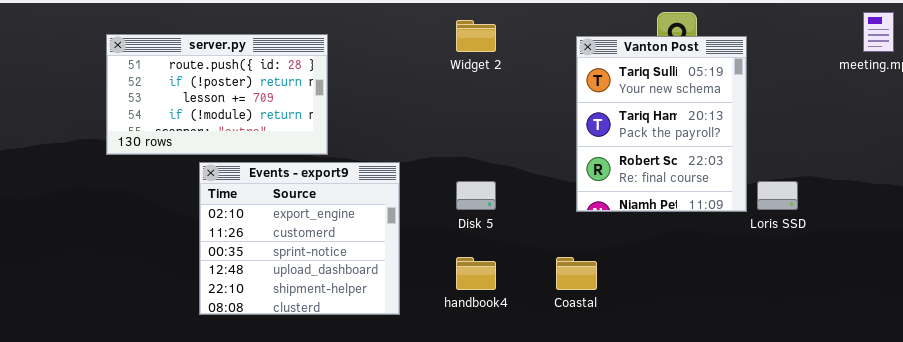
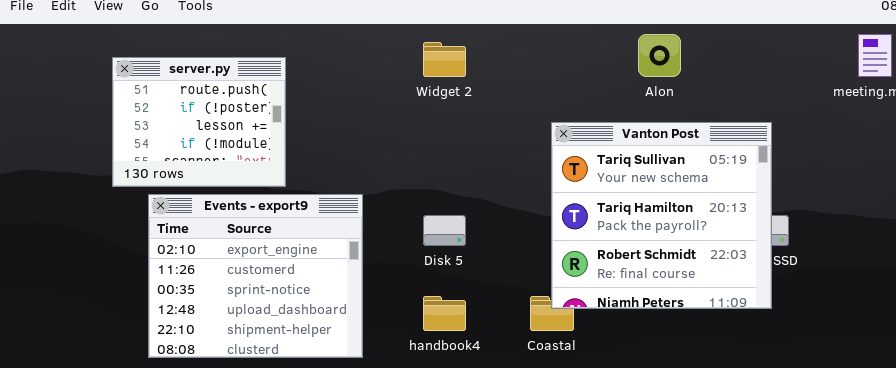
server.py: [106,34,328,155] -> [112,57,286,187], resized
Vanton Post: [576,36,747,212] -> [551,122,772,309], moved, resized

